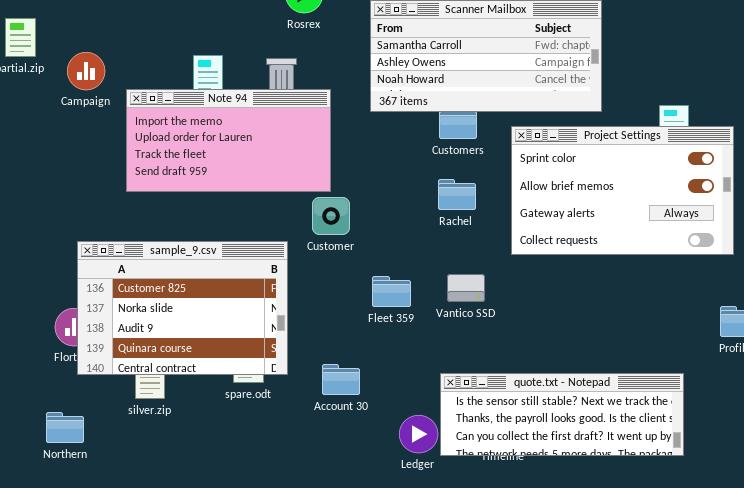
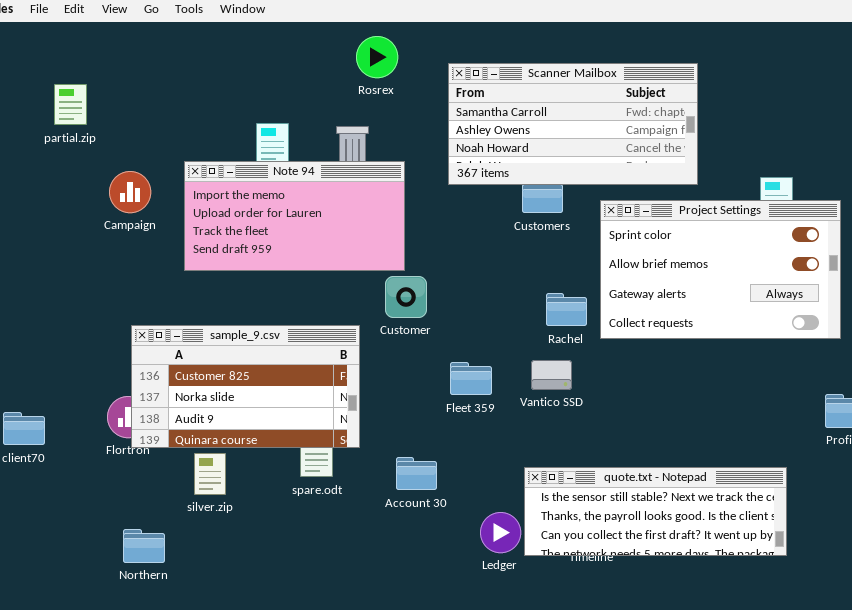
Campaign: [67,52,105,90] -> [109,171,151,213], moved
Rachel: [438,179,476,210] -> [546,293,587,326], moved
sample_9.csv: [77,241,288,375] -> [131,325,360,448], resized
Northern: [46,412,84,443] -> [123,529,165,563], moved

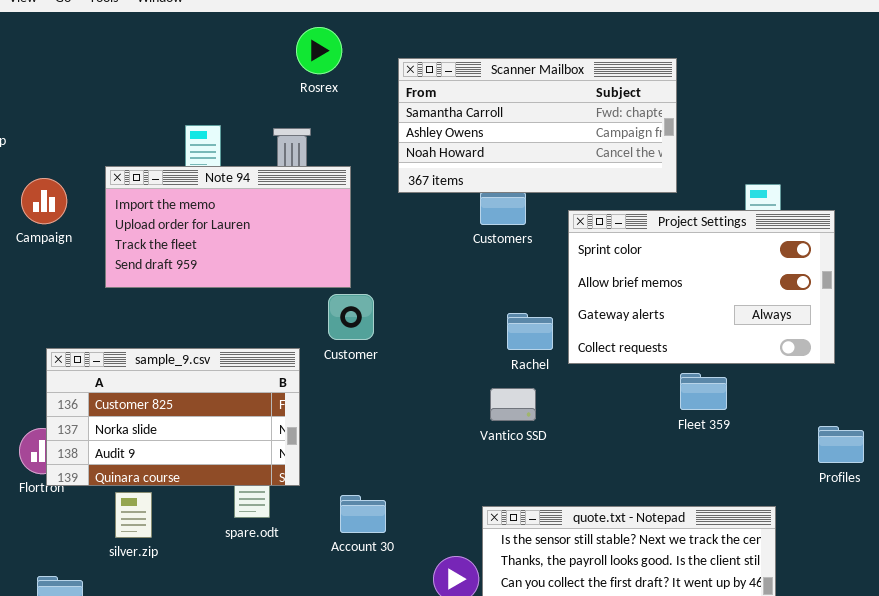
Fleet 359: [450,362,492,395] -> [680,373,727,410], moved

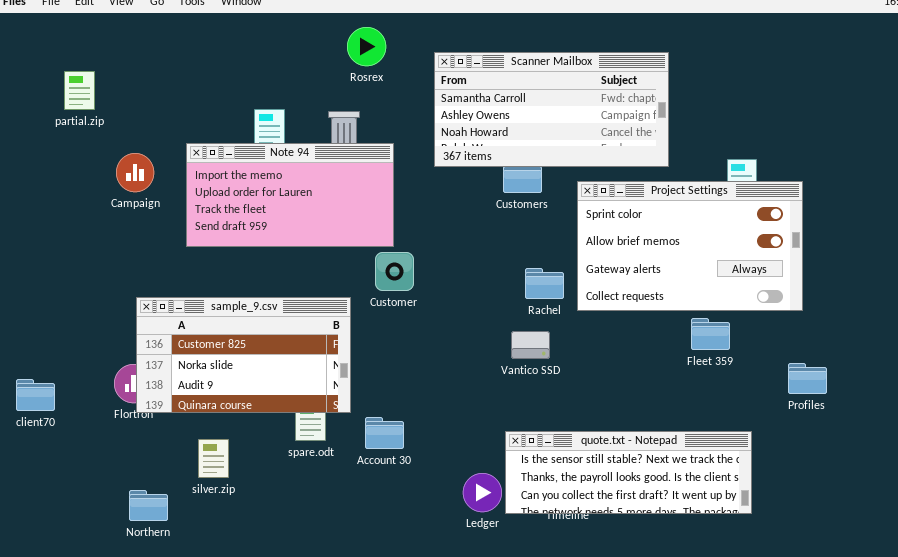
Fleet 359: [680,373,727,410] -> [691,318,730,350], moved
silver.zip: [115,492,152,538] -> [198,439,229,478], moved
Account 30: [340,495,386,533] -> [365,417,404,449], moved

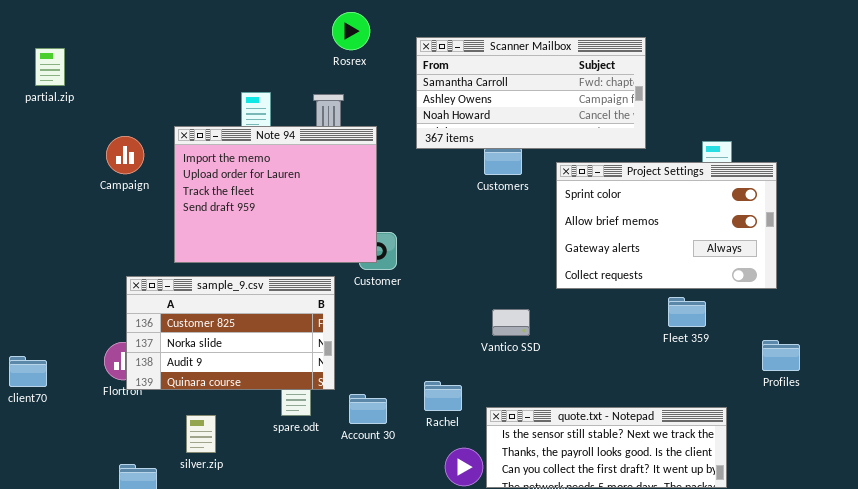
partial.zip: [64,71,95,110] -> [35,48,65,86], moved
Note 94: [186,143,394,247] -> [174,126,377,263], resized
Rachel: [525,268,564,299] -> [424,381,462,411], moved

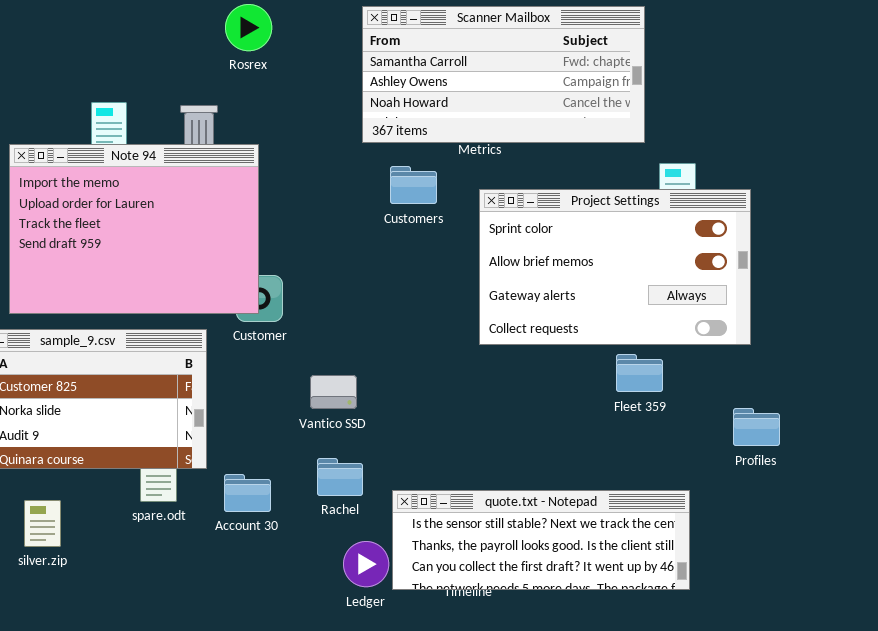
Rosrex: [332,12,370,50] -> [225,4,272,51], moved
Scanner Mailbox: [416,37,646,149] -> [362,6,645,143], moved
Vantico SSD: [492,309,530,336] -> [310,375,357,409], moved

